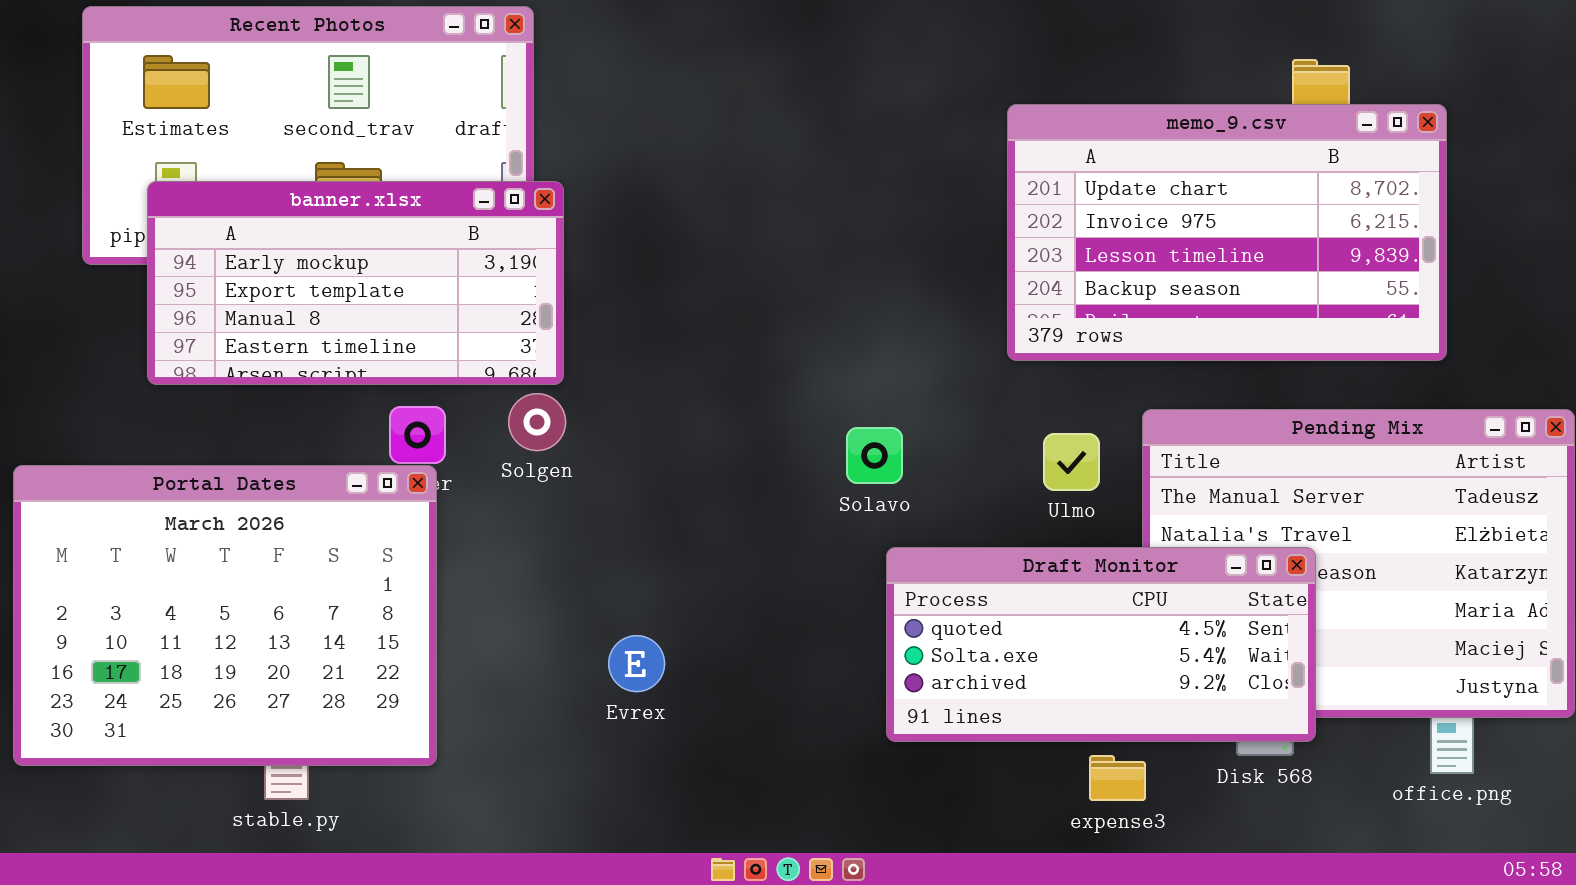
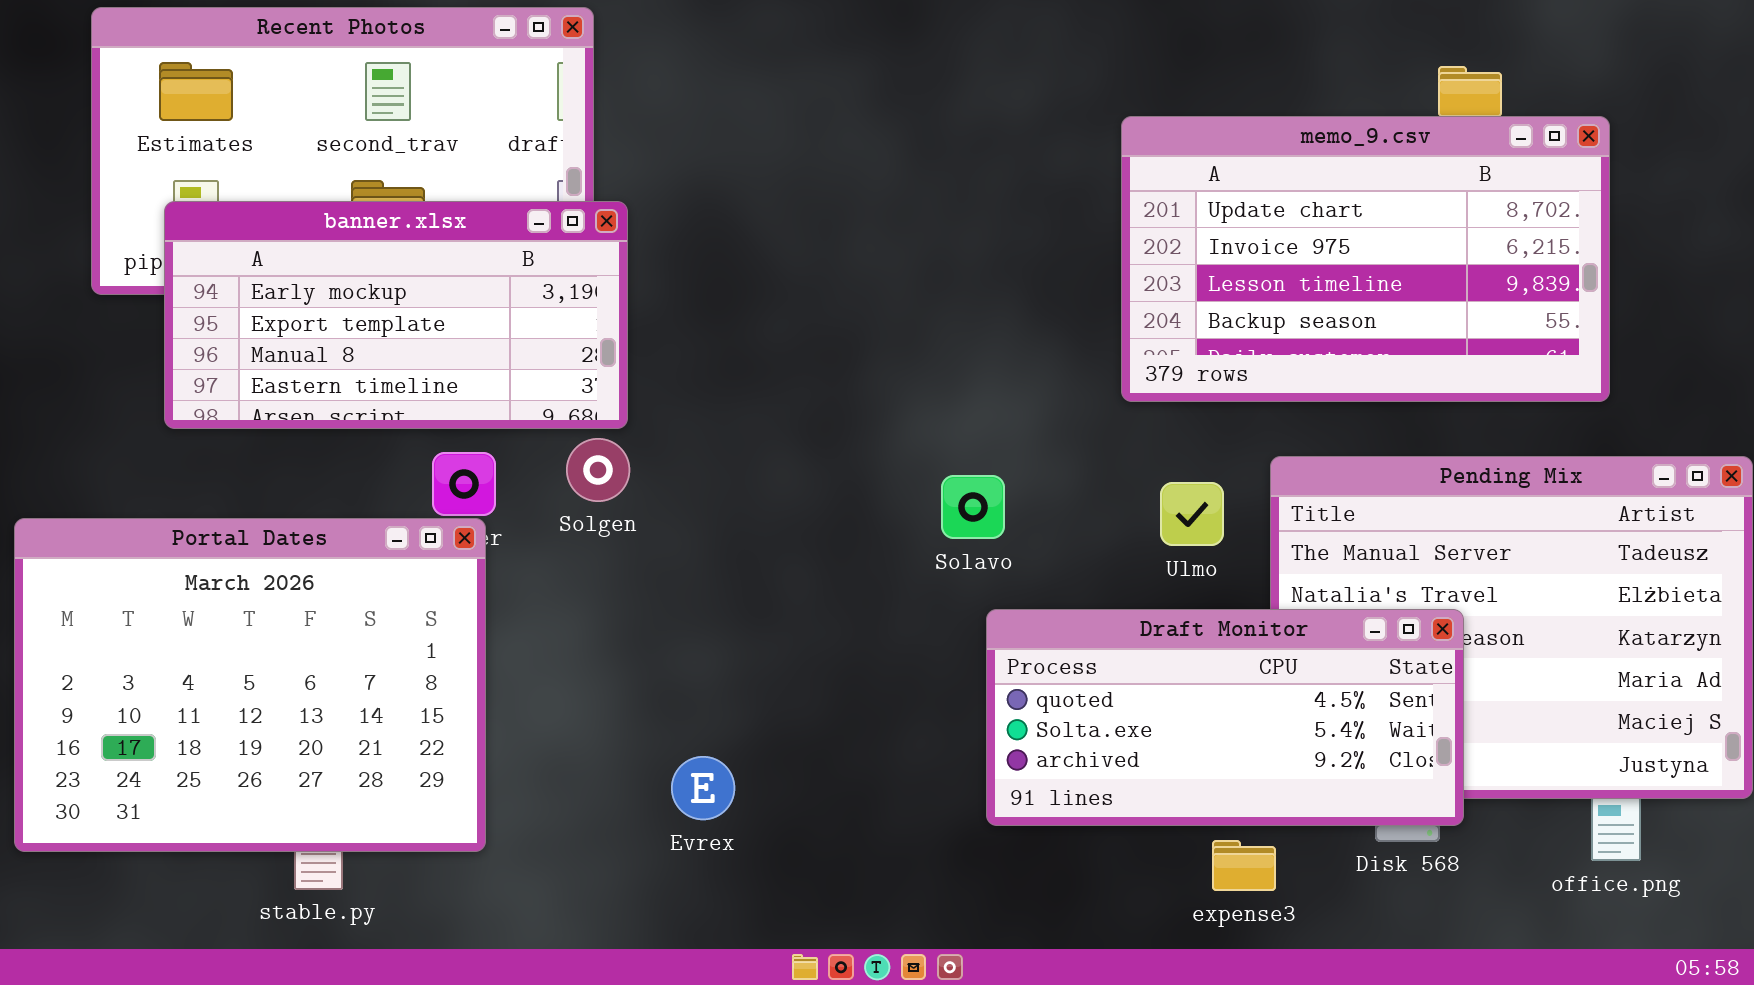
Evrex: [608,635,665,692] -> [671,756,735,820], moved

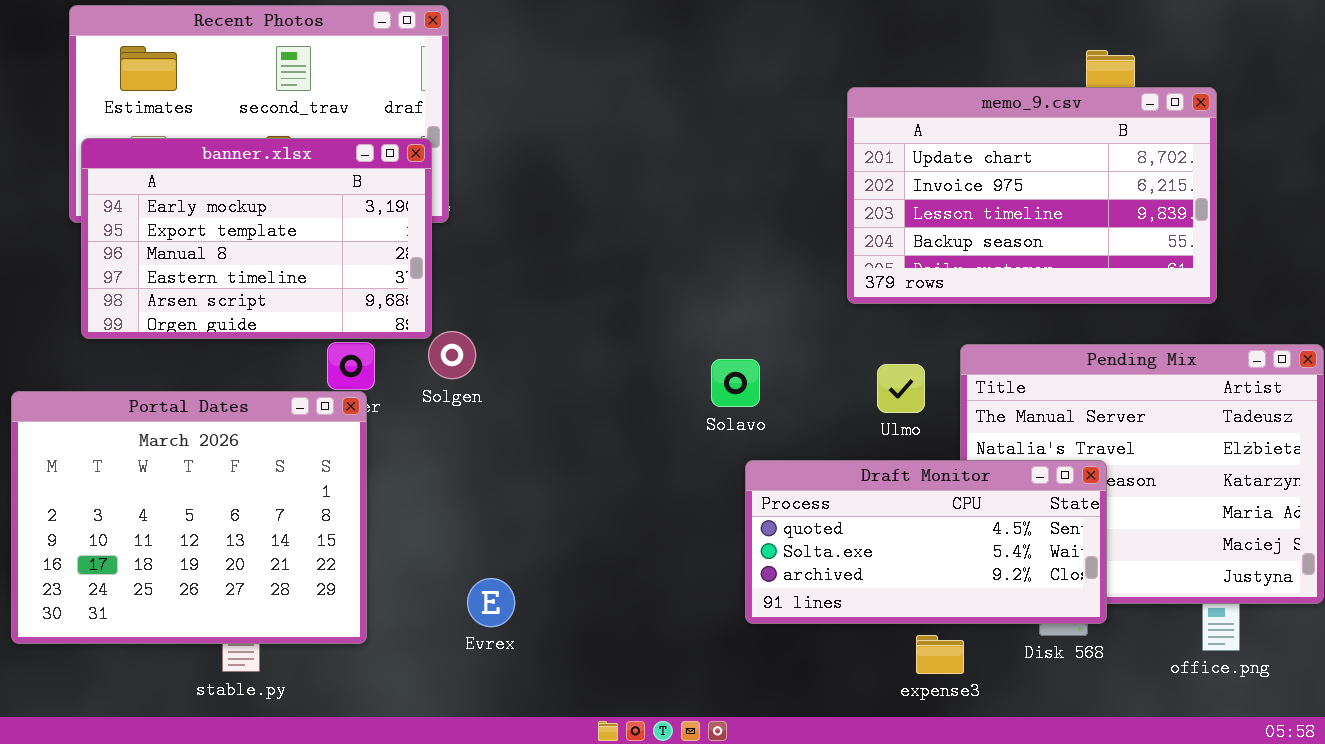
banner.xlsx: [164,201,628,429] -> [81,138,432,339], moved, resized
Evrex: [671,756,735,820] -> [467,578,515,627], moved

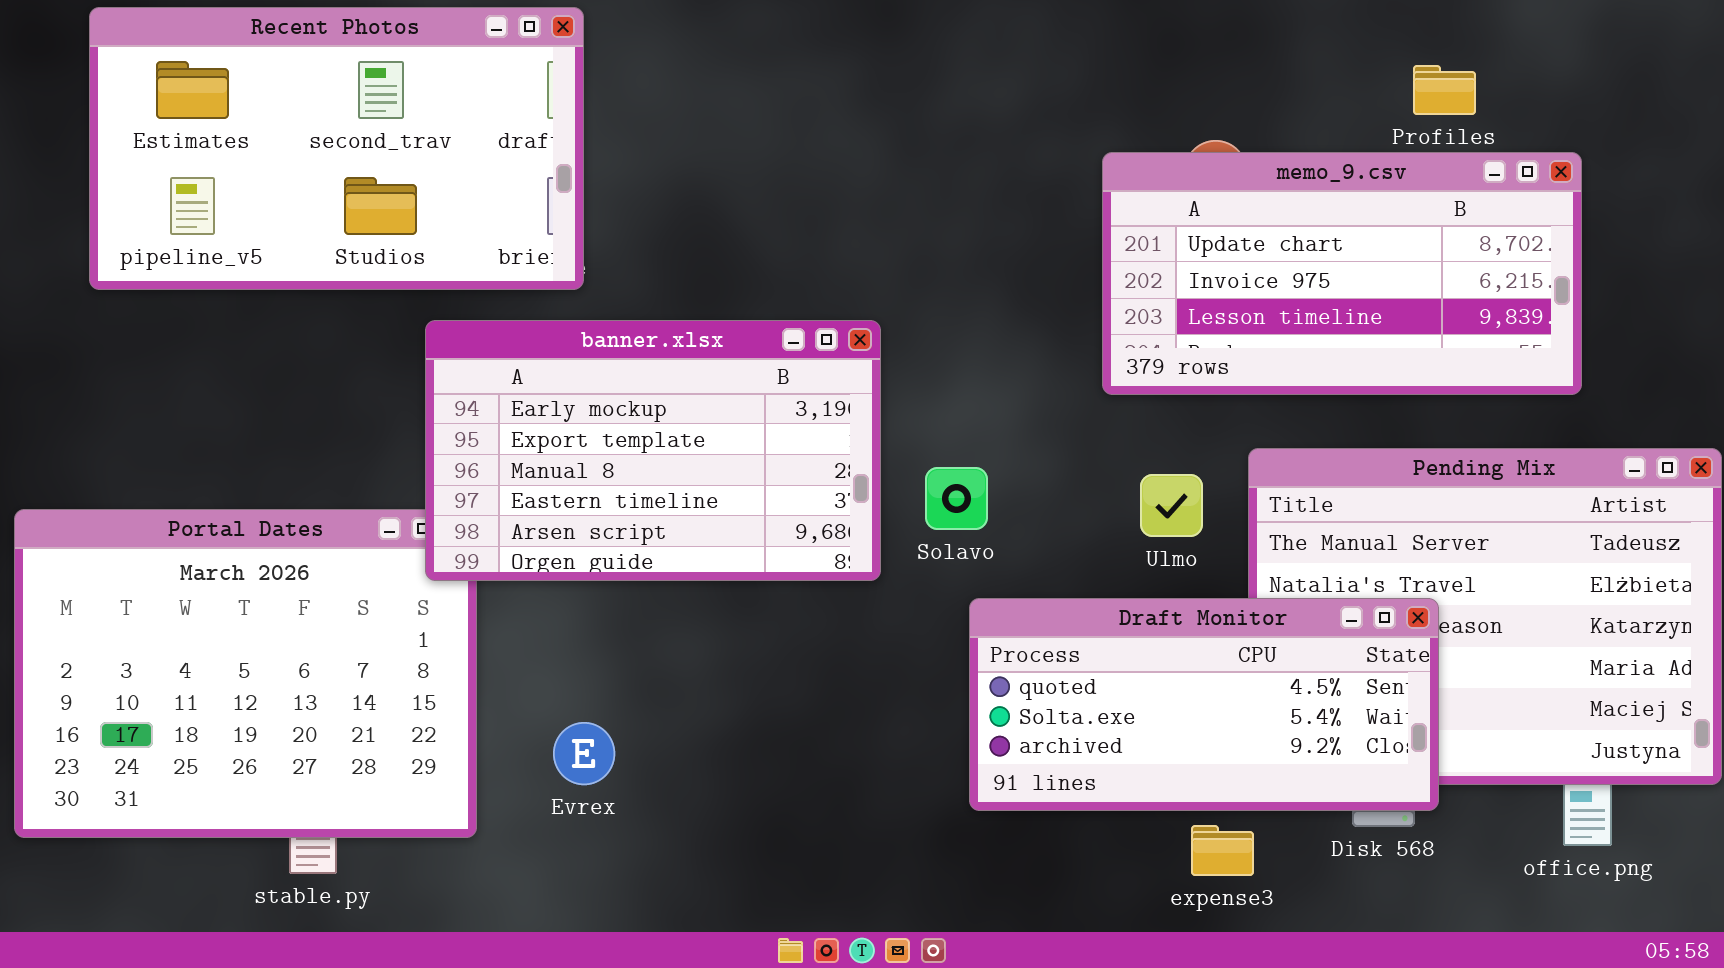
memo_9.csv: [847,87,1217,304] -> [1102,152,1582,395], resized
banner.xlsx: [81,138,432,339] -> [425,320,881,581], moved
Evrex: [467,578,515,627] -> [553,722,615,785], moved

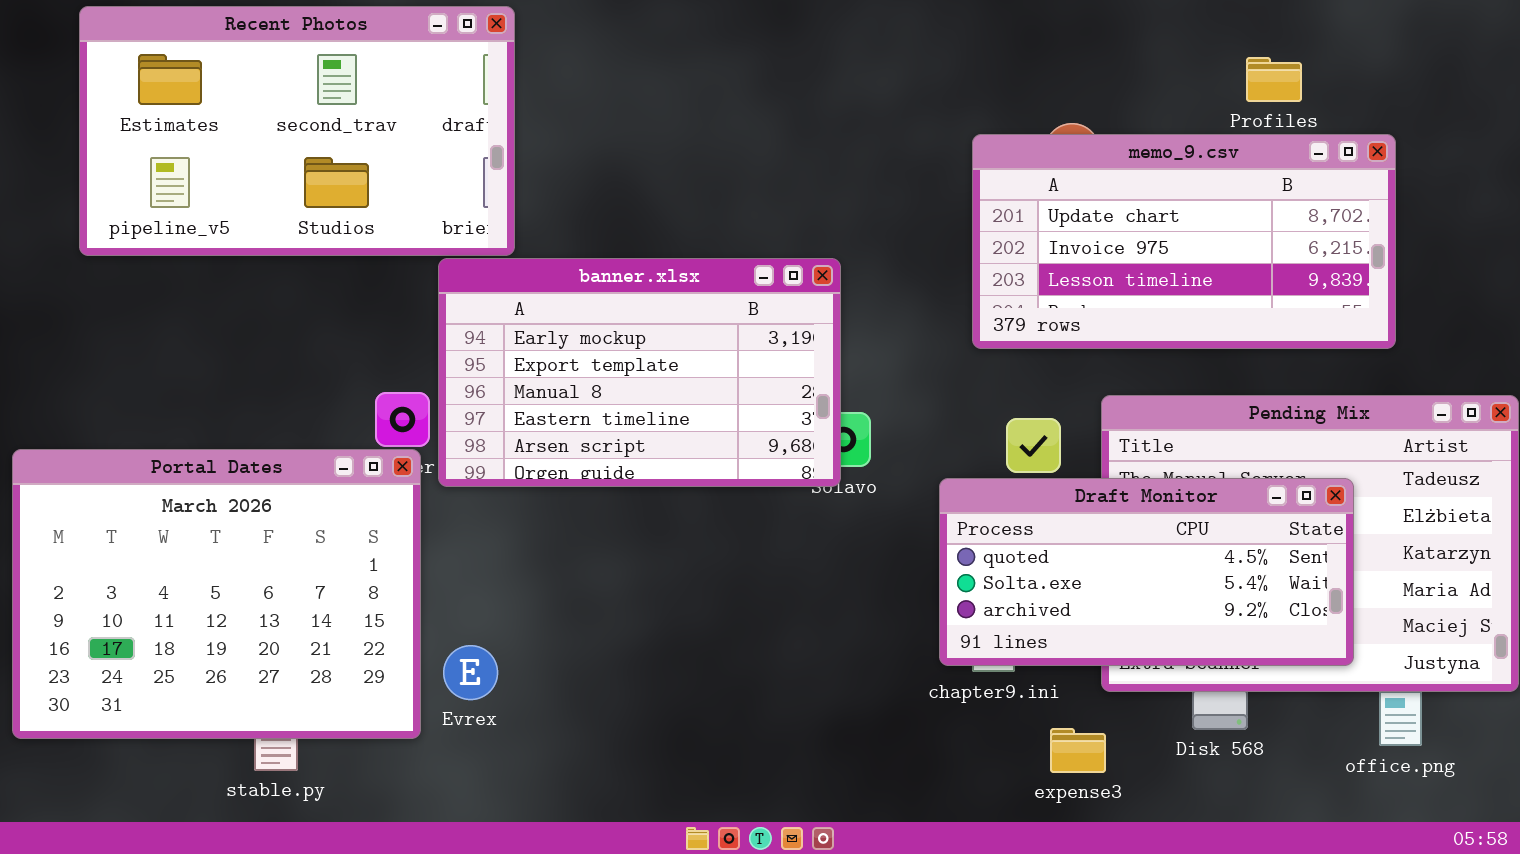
banner.xlsx: [425,320,881,581] -> [438,258,841,487], moved
Draft Monitor: [969,598,1439,811] -> [939,478,1354,666], moved
Evrex: [553,722,615,785] -> [443,645,498,700], moved

